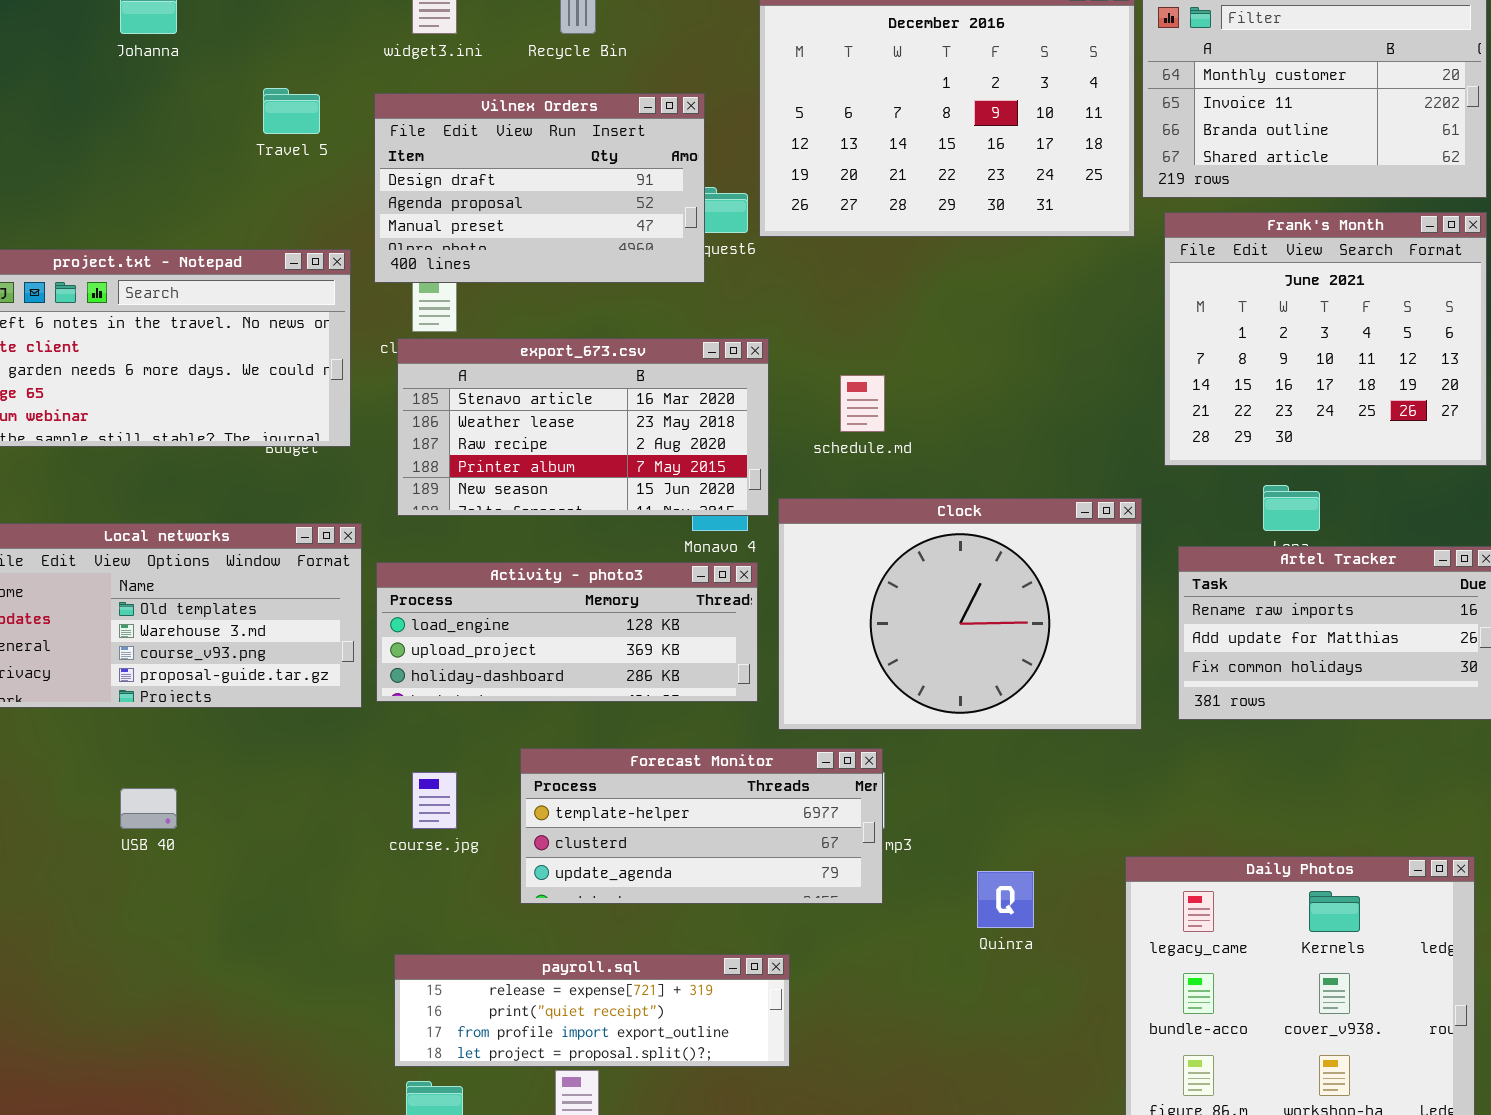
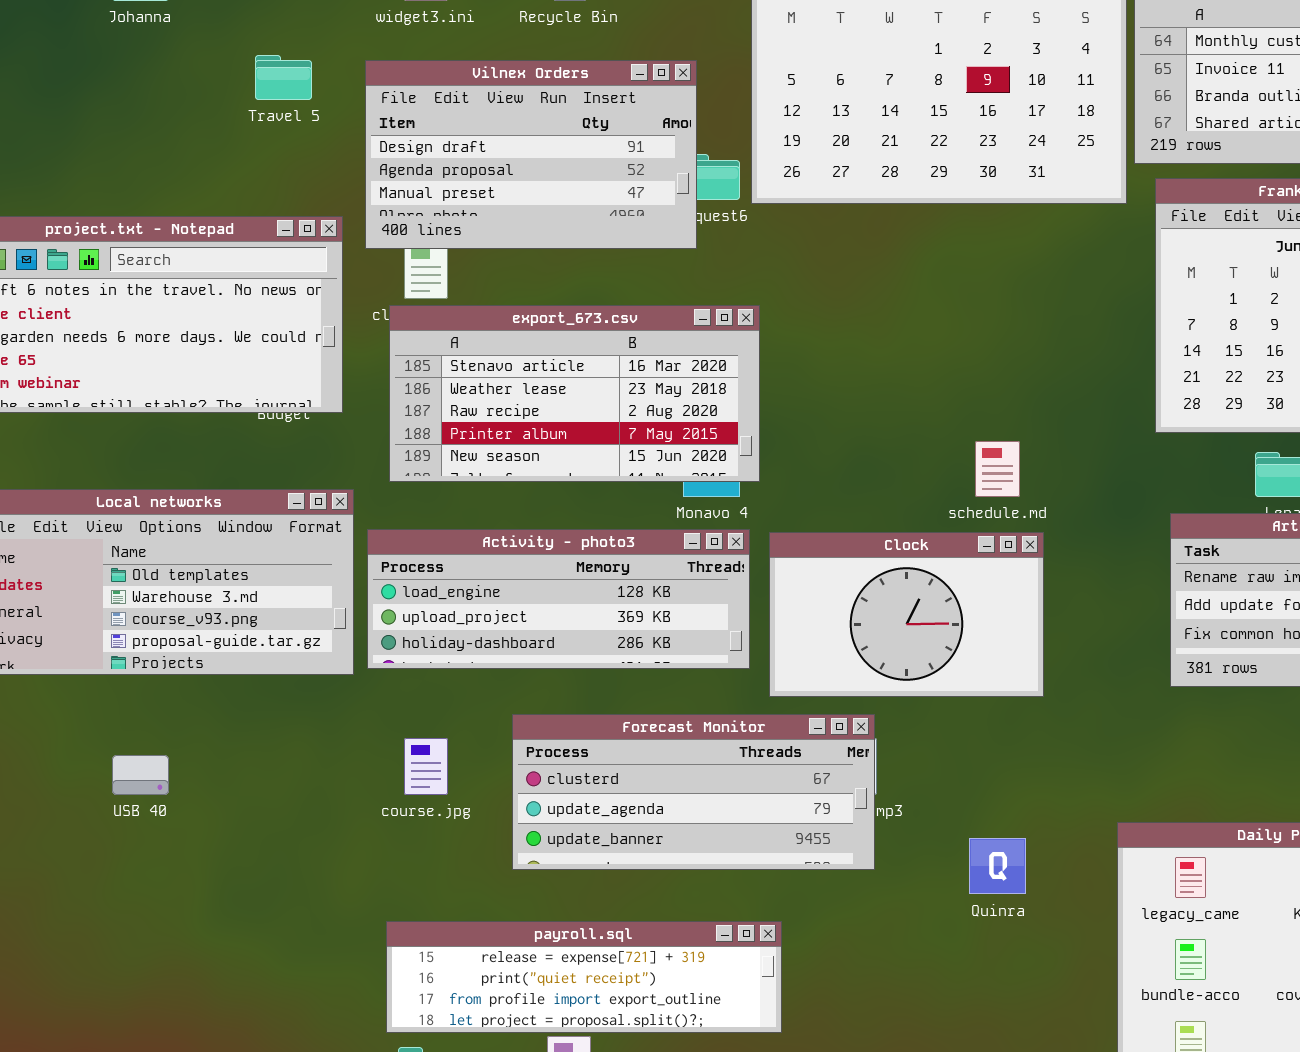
schedule.md: [840,375,885,432] -> [975,441,1020,497], moved
Clock: [778,498,1142,730] -> [769,532,1044,697], resized
Forecast Monitor: [520,748,883,904] -> [512,714,875,870], scrolled down 1 row

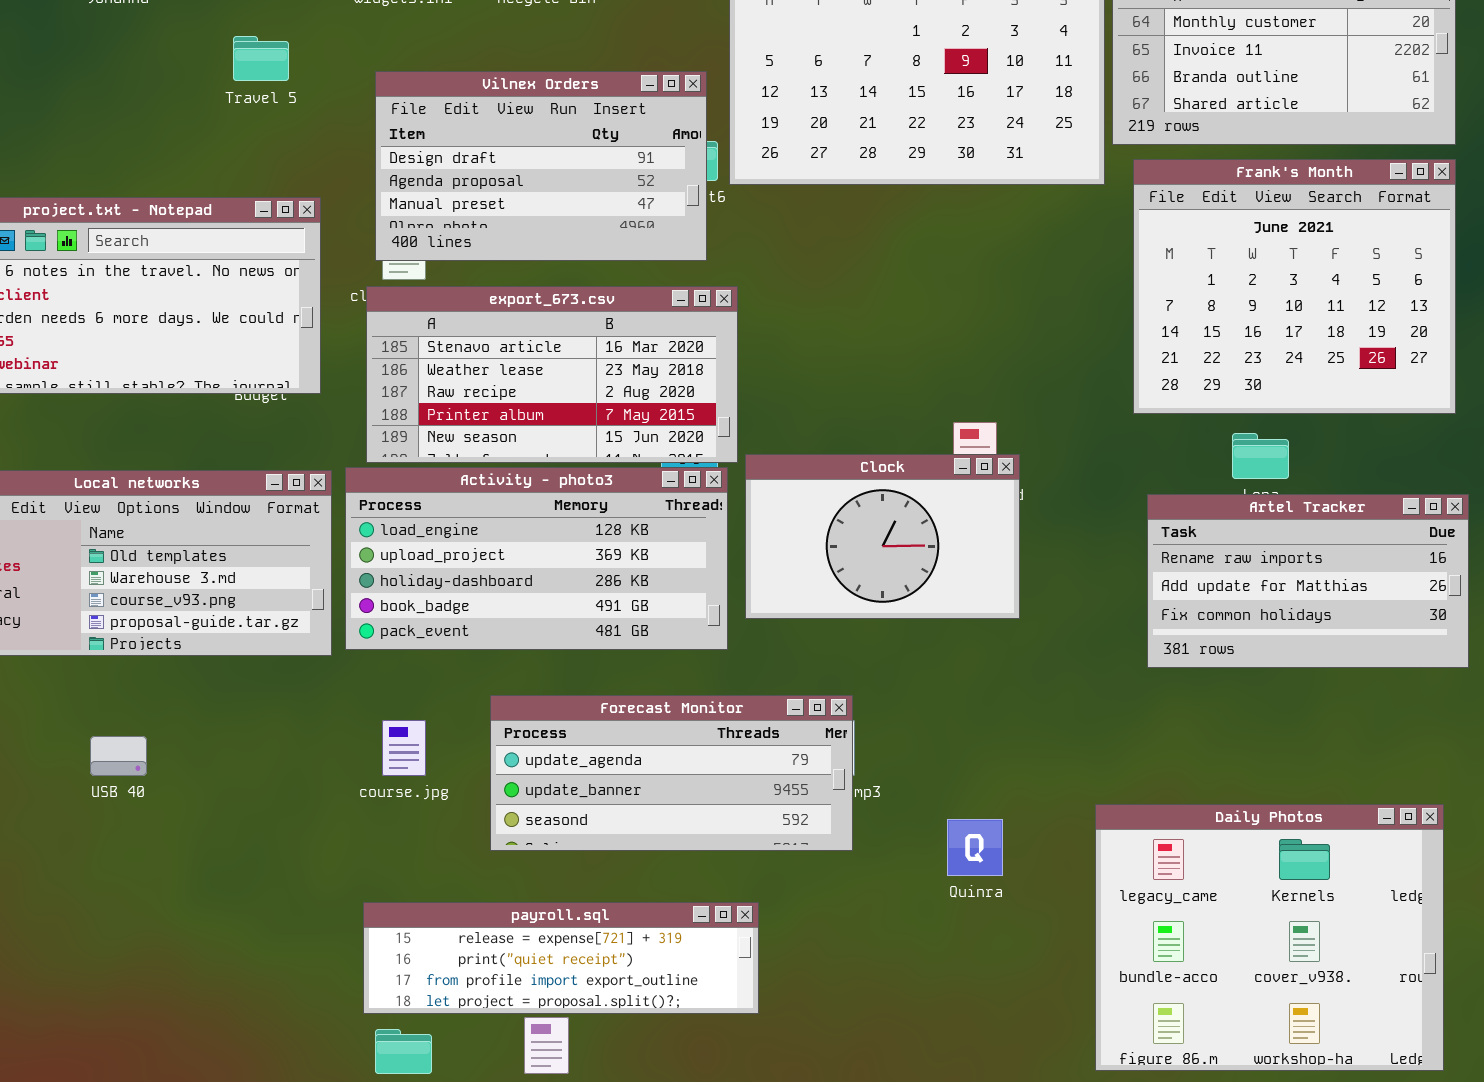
Vilnex Orders: [365,60,697,249] -> [375,71,707,261], moved
Activity - photo3: [367,529,750,669] -> [345,467,728,650], resized
Clock: [769,532,1044,697] -> [745,454,1020,619], moved
Forecast Monitor: [512,714,875,870] -> [490,695,853,851], scrolled down 1 row

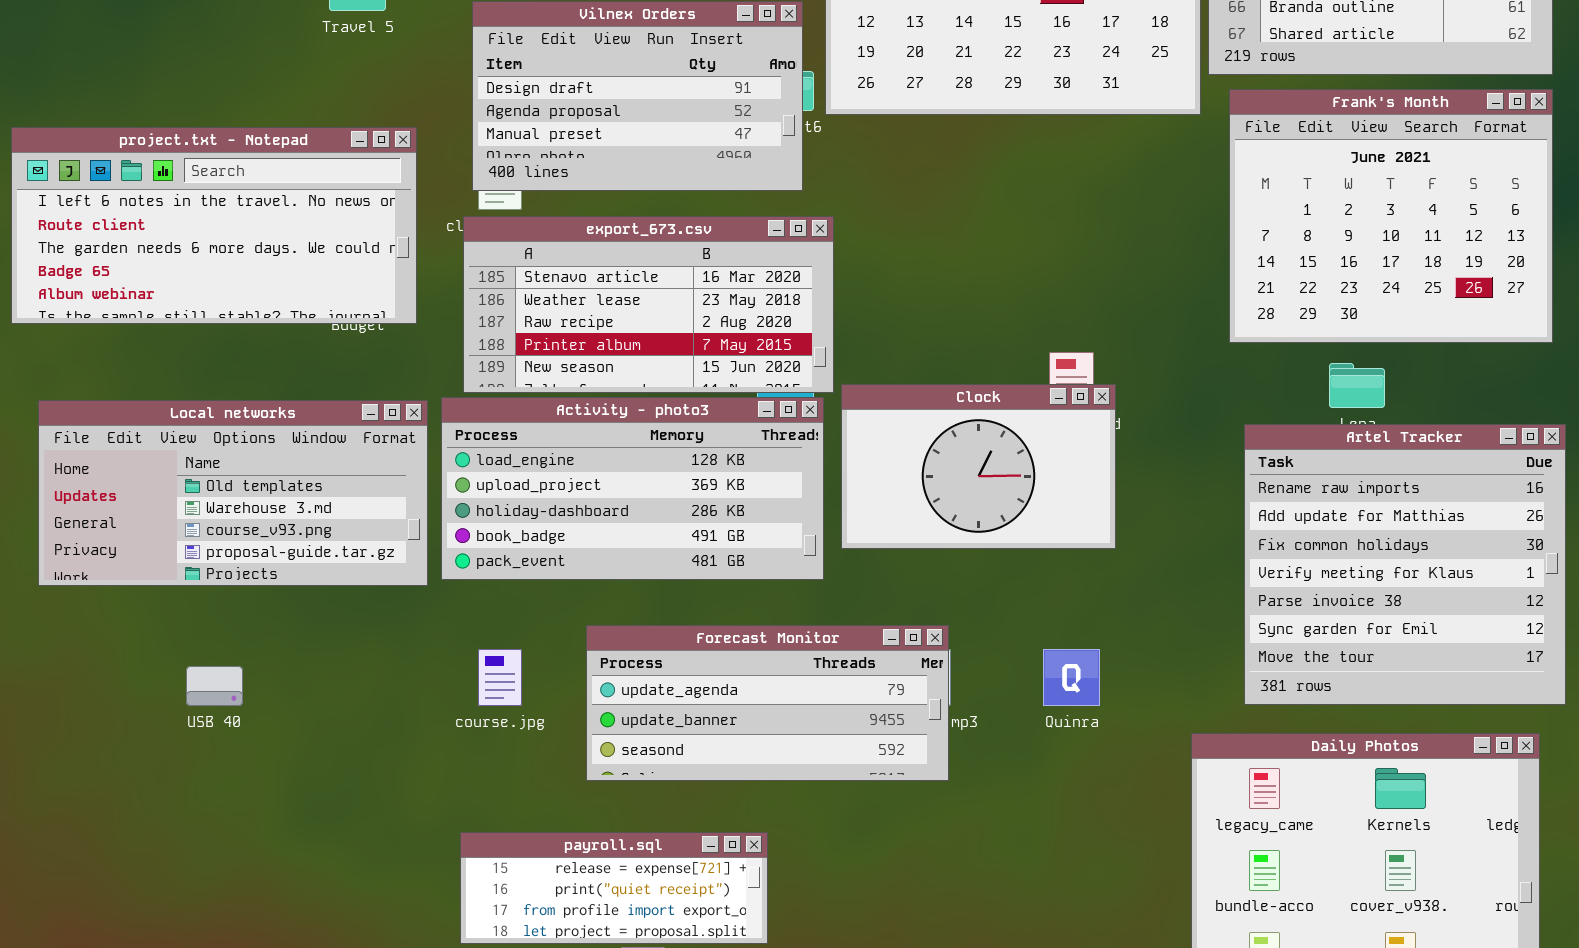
Artel Tracker: [1147,494,1469,668] -> [1244,424,1566,705], resized
Quinra: [947,819,1003,876] -> [1043,649,1100,706], moved
payroll.sql: [363,902,759,1014] -> [460,832,768,944], resized

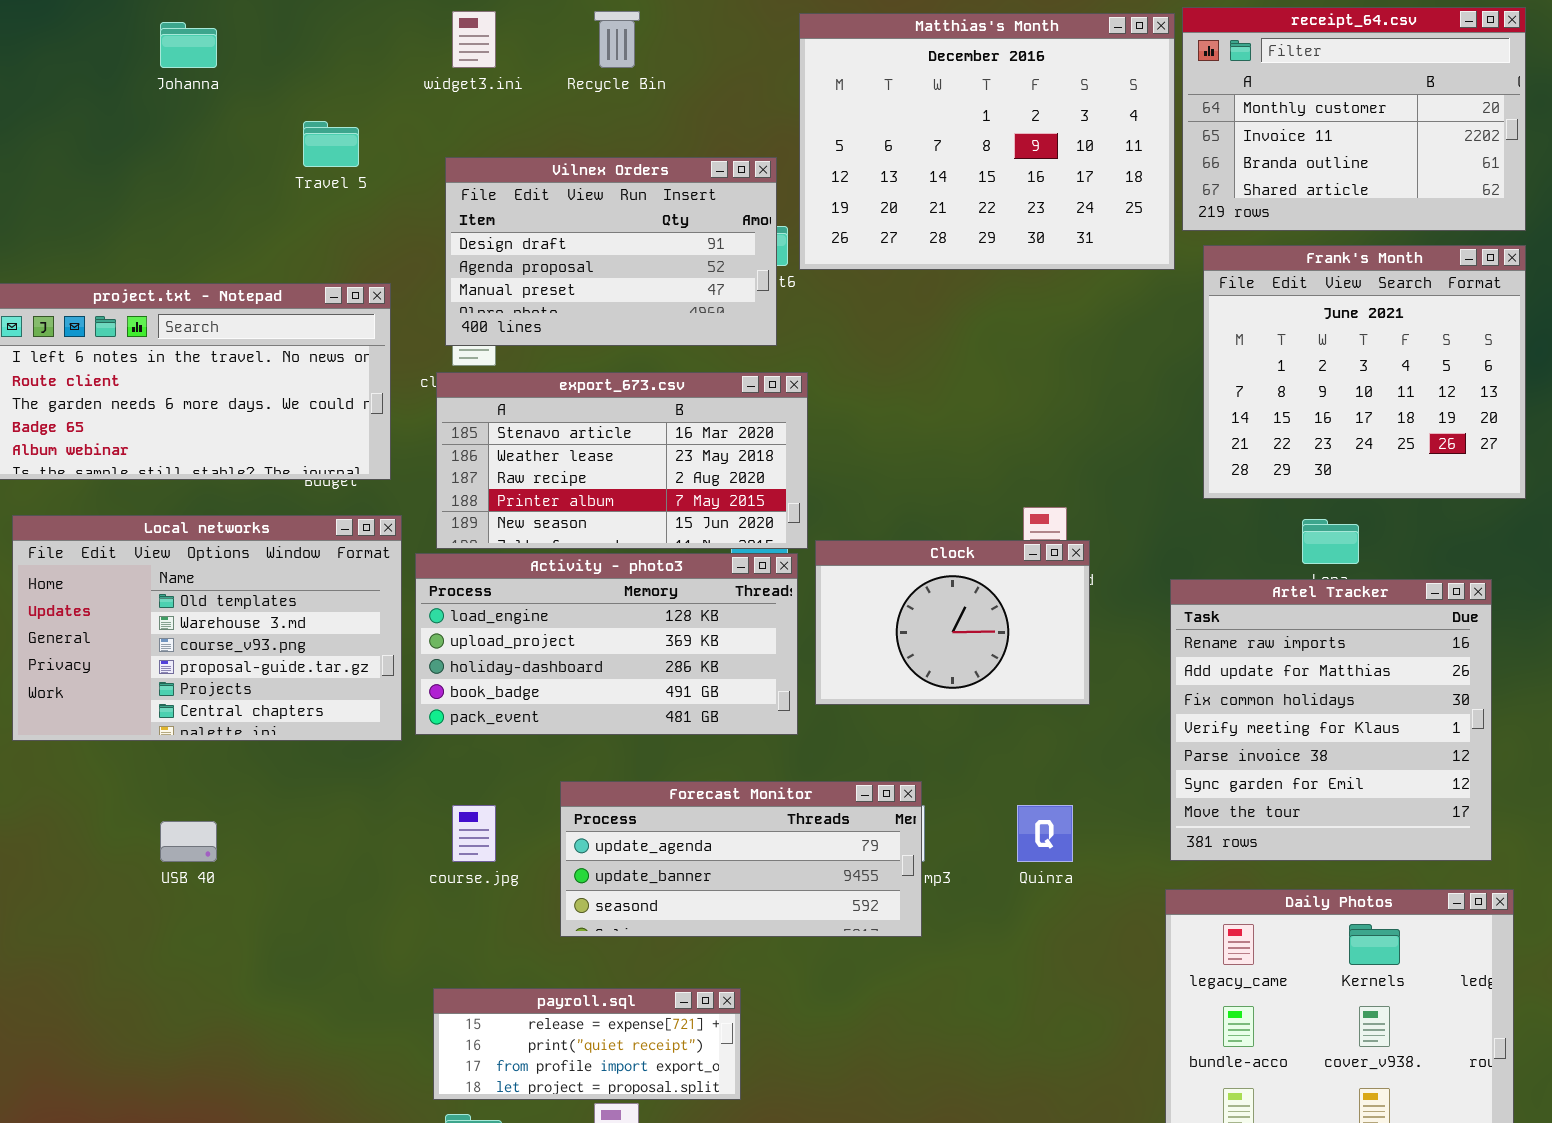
Local networks: [38,400,428,586] -> [12,515,402,741], resized
Artel Tracker: [1244,424,1566,705] -> [1170,579,1492,861], moved

